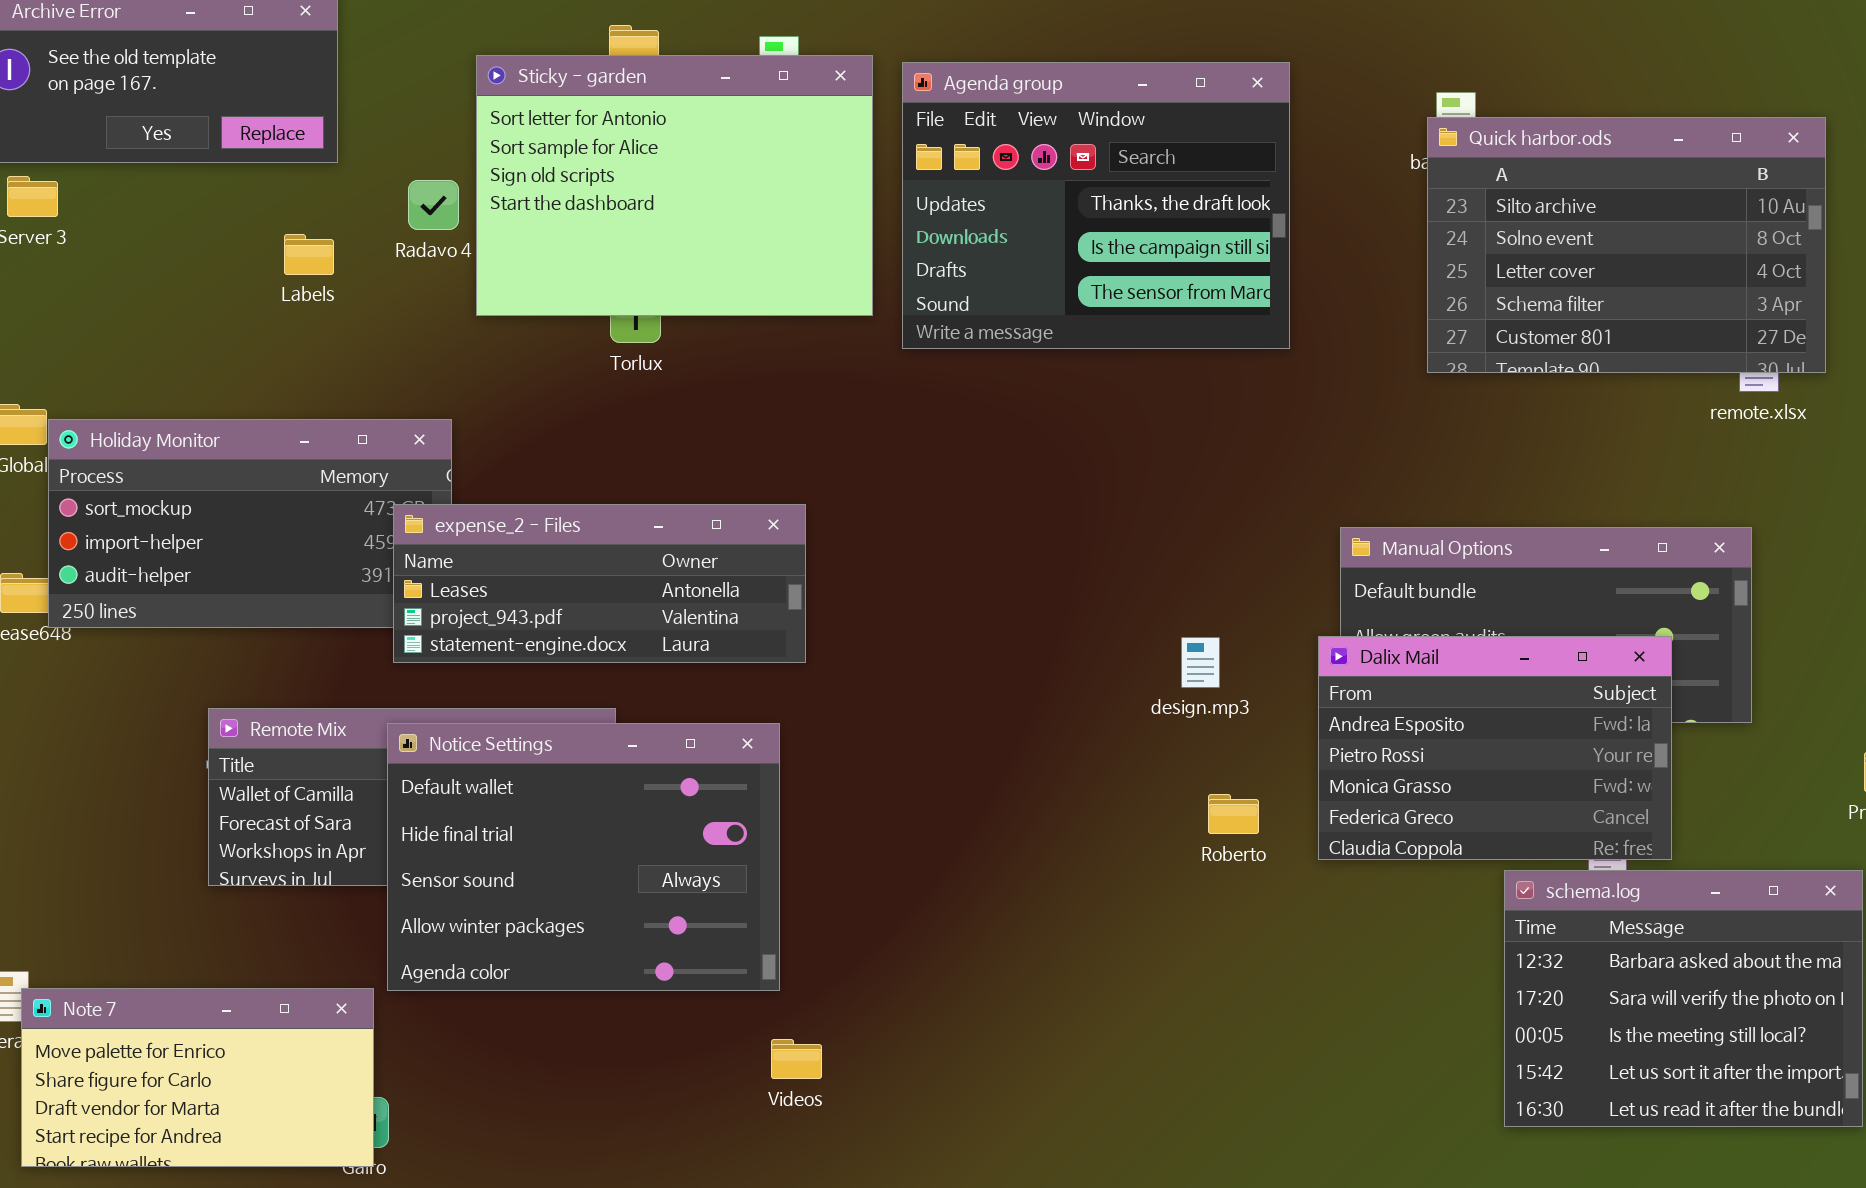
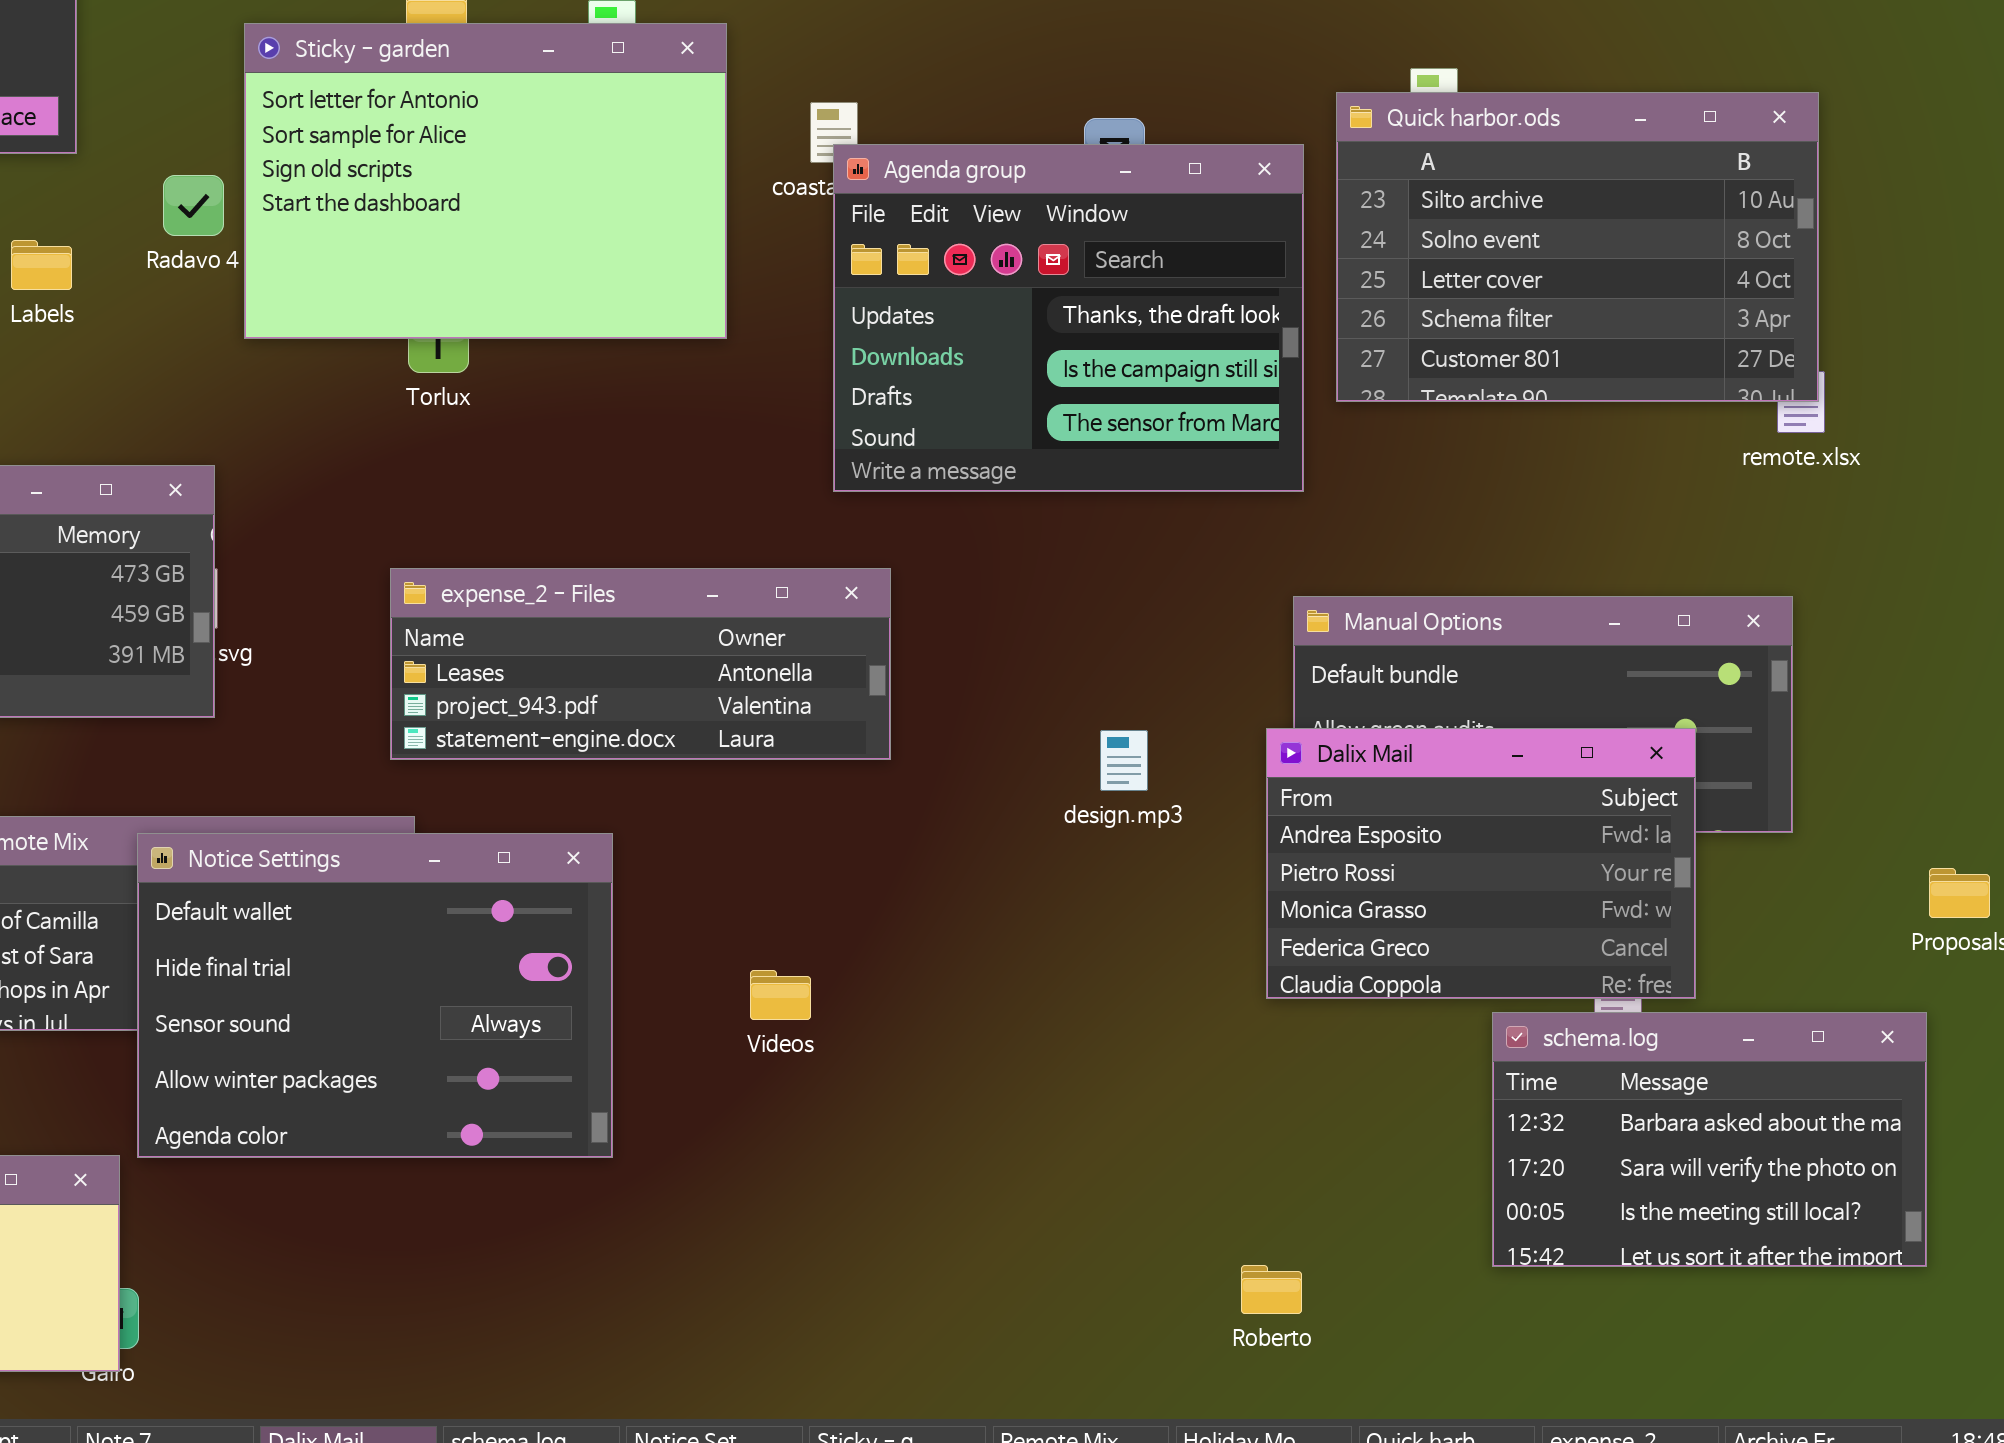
Agenda group: [902,62,1290,349] -> [833,144,1304,492], moved
Quick harbor.ods: [1427,117,1826,373] -> [1336,92,1819,402], moved
expense_2 - Files: [393,504,806,663] -> [390,568,891,760], moved
Roberto: [1208,794,1259,834] -> [1241,1265,1302,1314], moved
schema.log: [1504,870,1863,1127] -> [1492,1012,1927,1267], resized
Videos: [771,1039,822,1079] -> [750,970,811,1020], moved

